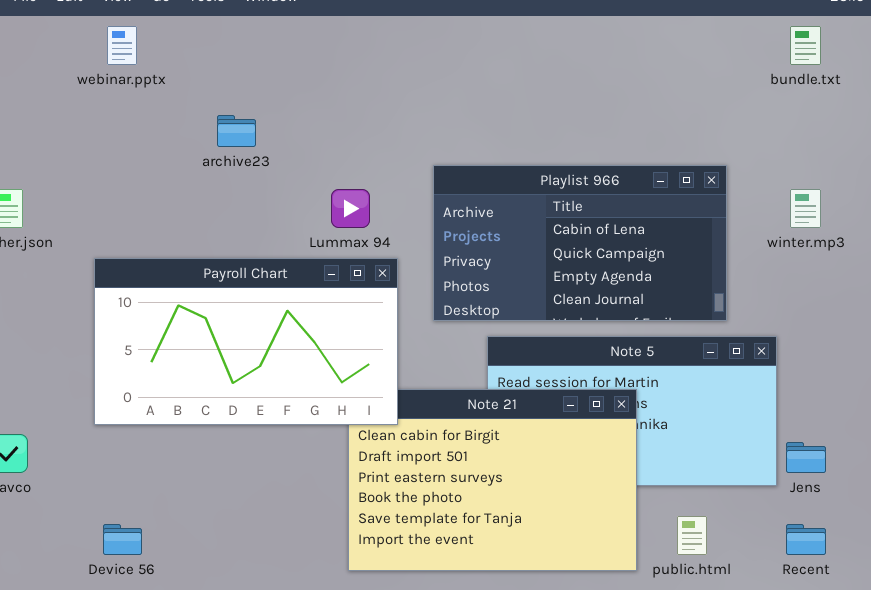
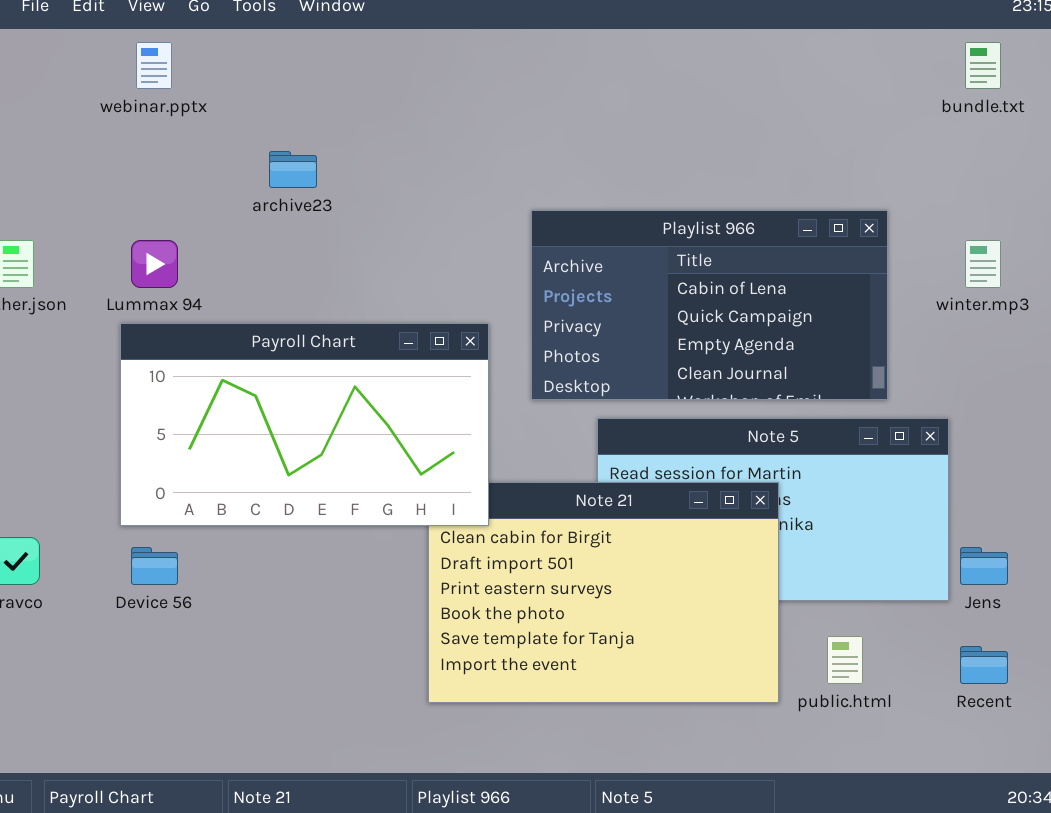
Lummax 94: [331,189,370,228] -> [131,240,178,288], moved
Device 56: [103,524,142,555] -> [131,547,178,585], moved

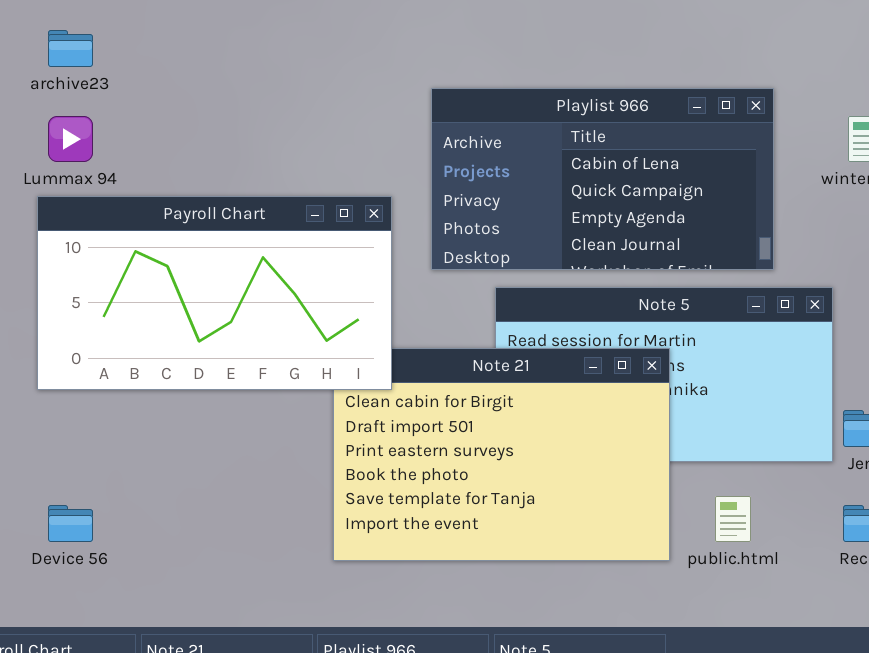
archive23: [269,151,317,188] -> [48,30,93,67], moved
Device 56: [131,547,178,585] -> [48,505,93,542], moved

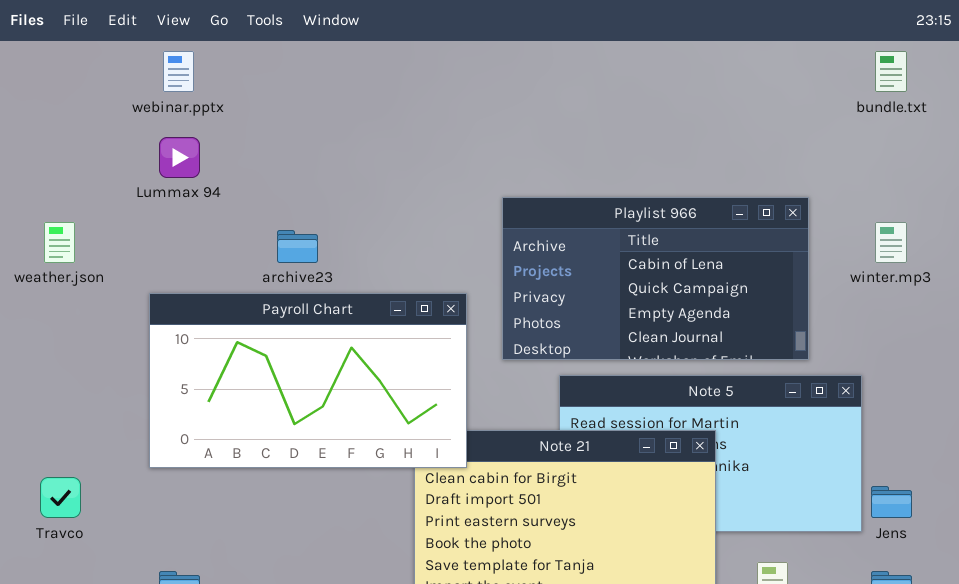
archive23: [48,30,93,67] -> [277,230,318,263], moved
Lummax 94: [48,116,93,162] -> [159,137,200,178], moved

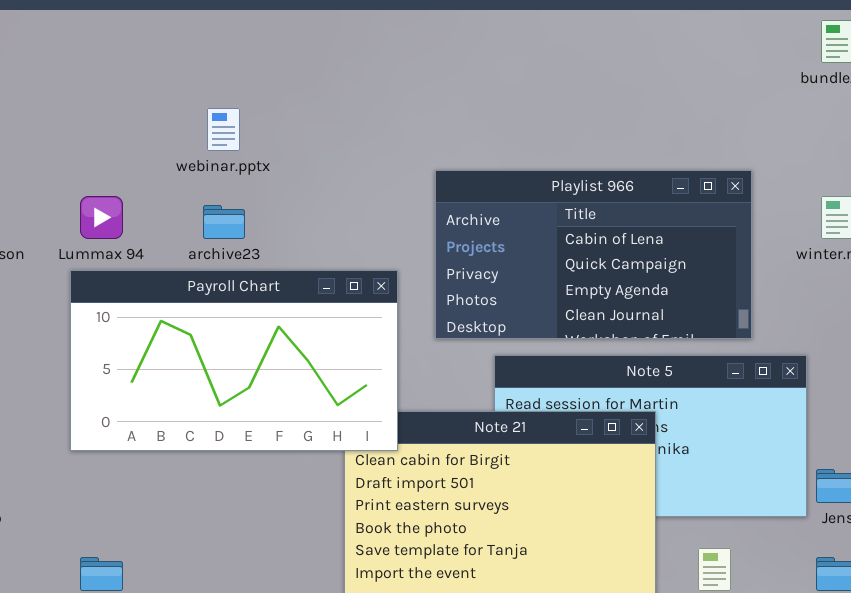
webinar.pptx: [163,51,194,92] -> [207,108,240,151], moved
Lummax 94: [159,137,200,178] -> [80,196,123,239], moved

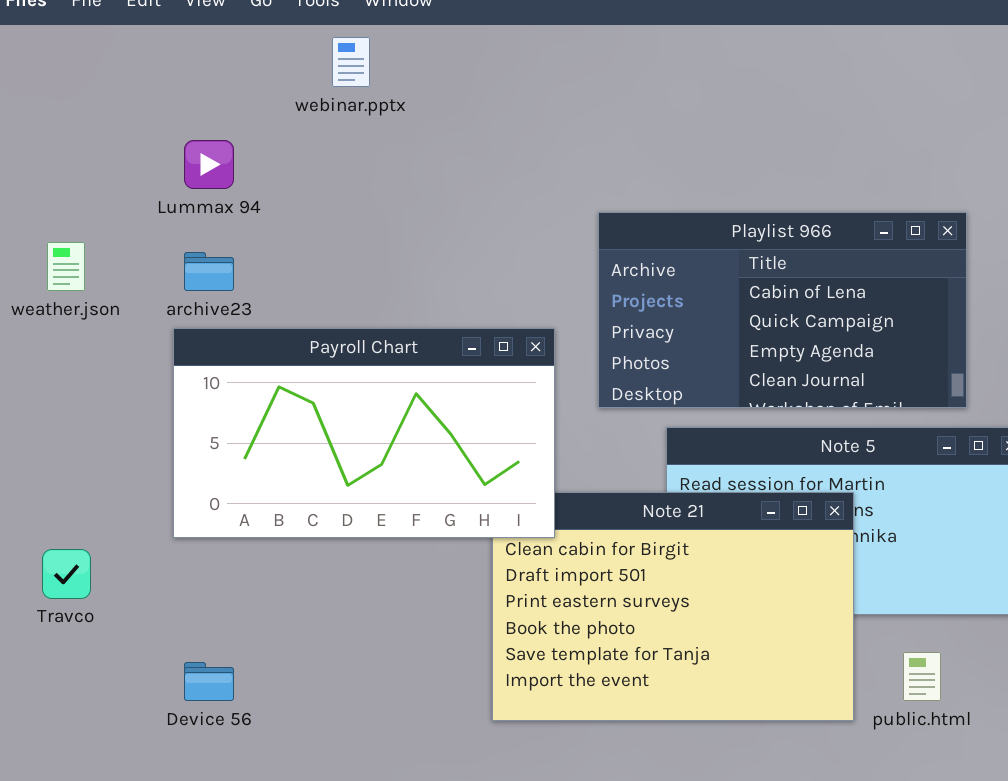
webinar.pptx: [207,108,240,151] -> [332,37,370,87], moved
Lummax 94: [80,196,123,239] -> [184,140,234,189], moved
archive23: [203,205,245,239] -> [184,252,234,291], moved

